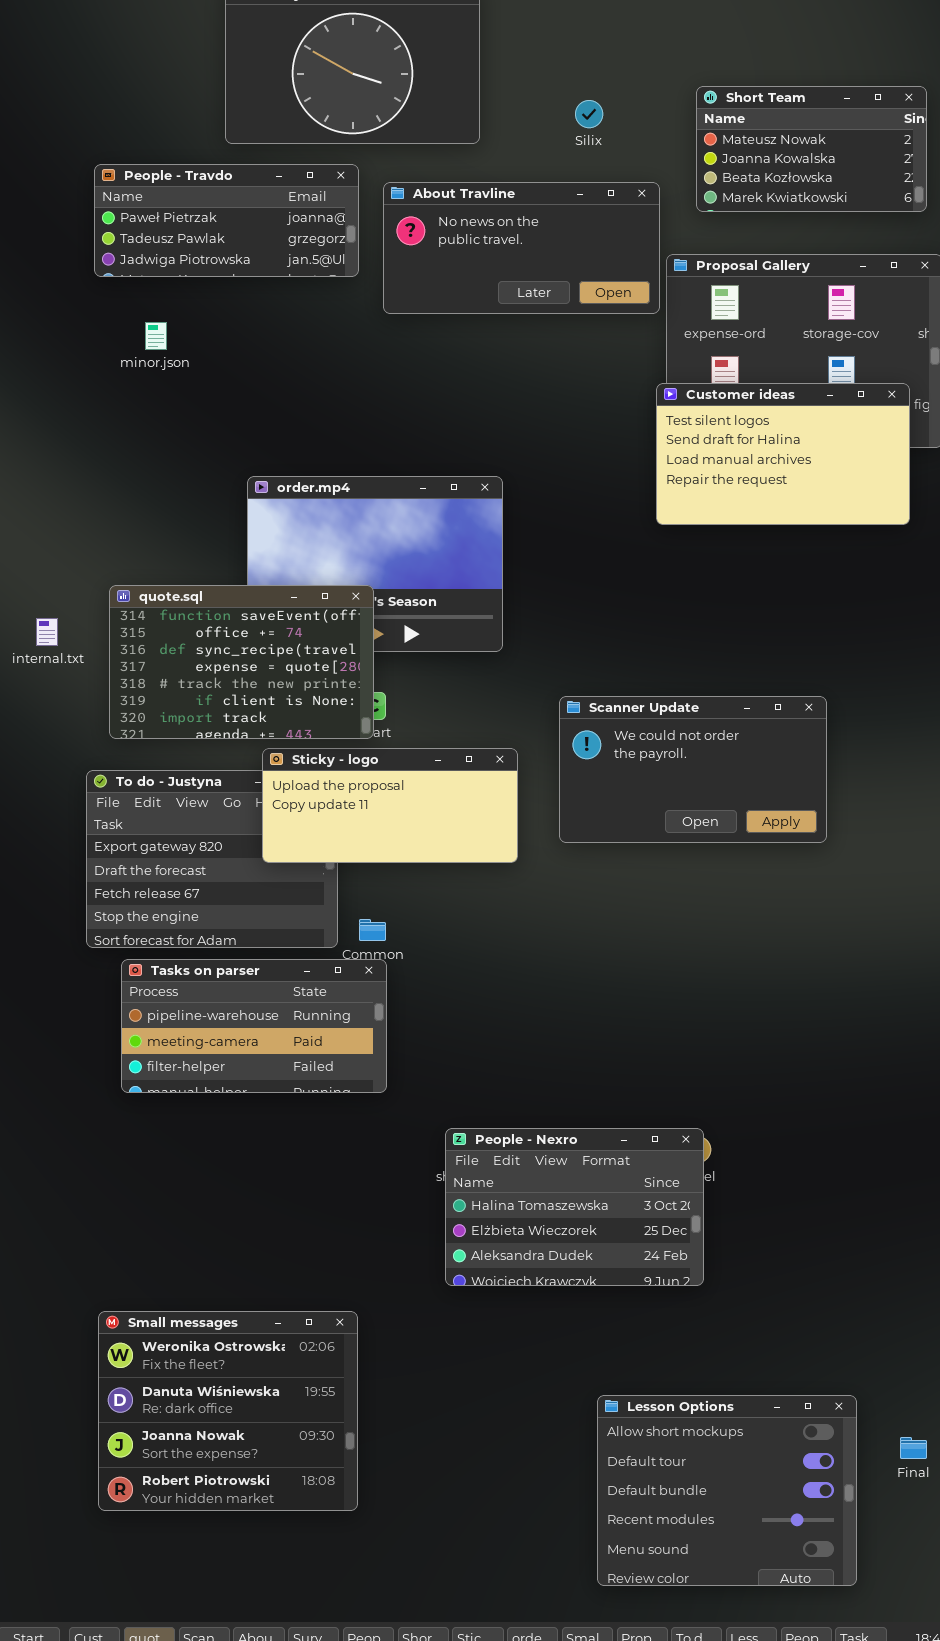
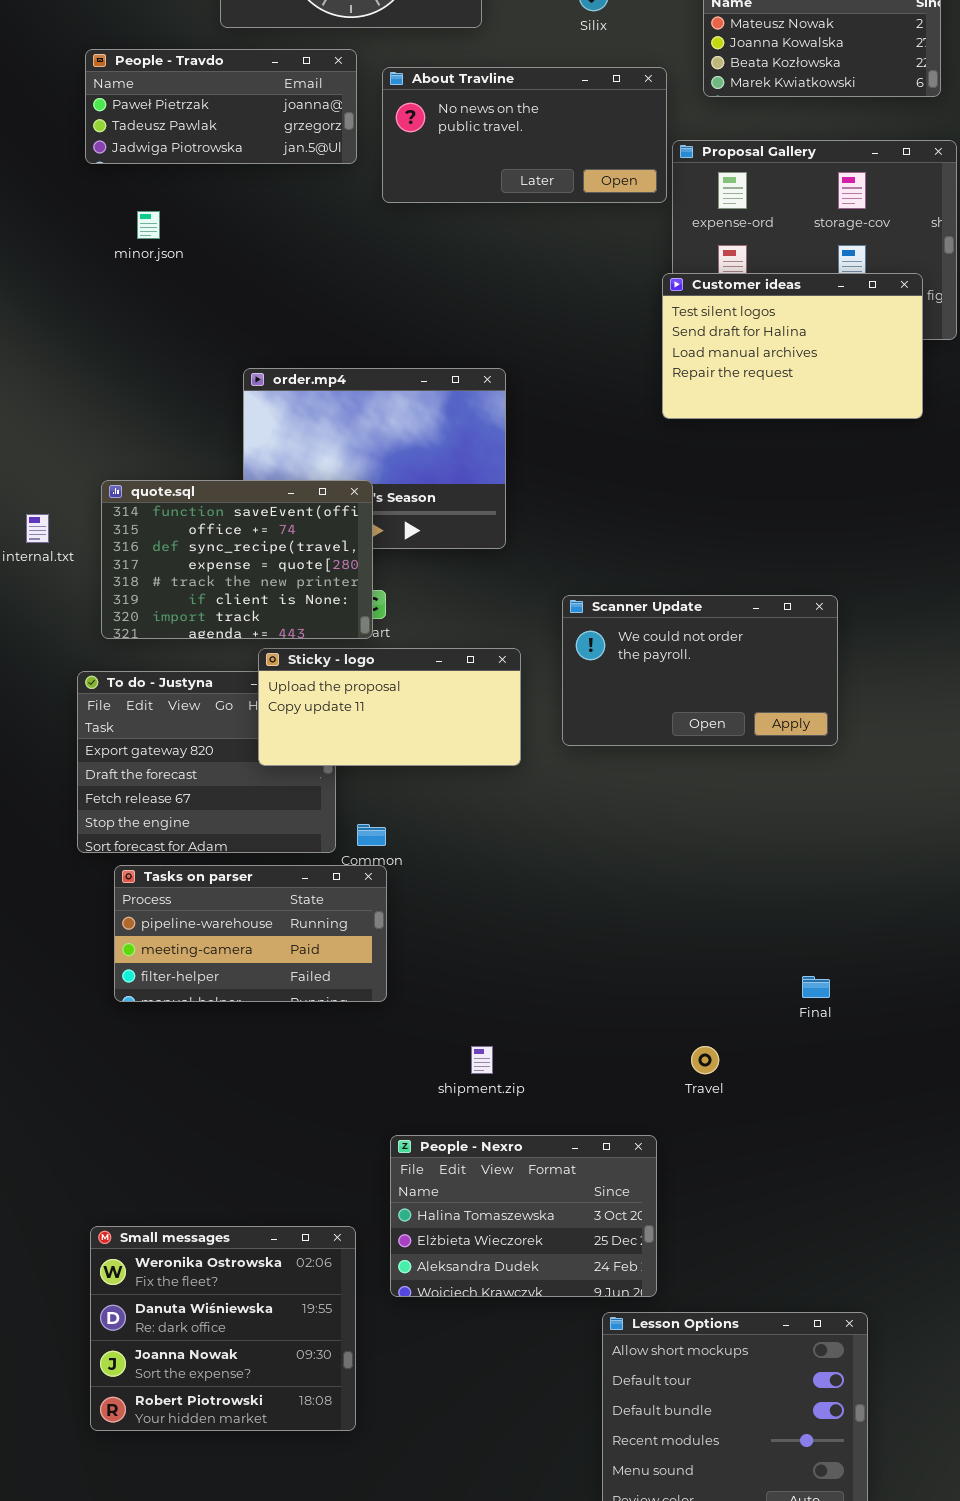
People - Nexro: [445,1128,704,1286] -> [390,1135,657,1297], moved
Final: [900,1437,927,1459] -> [802,976,830,998], moved

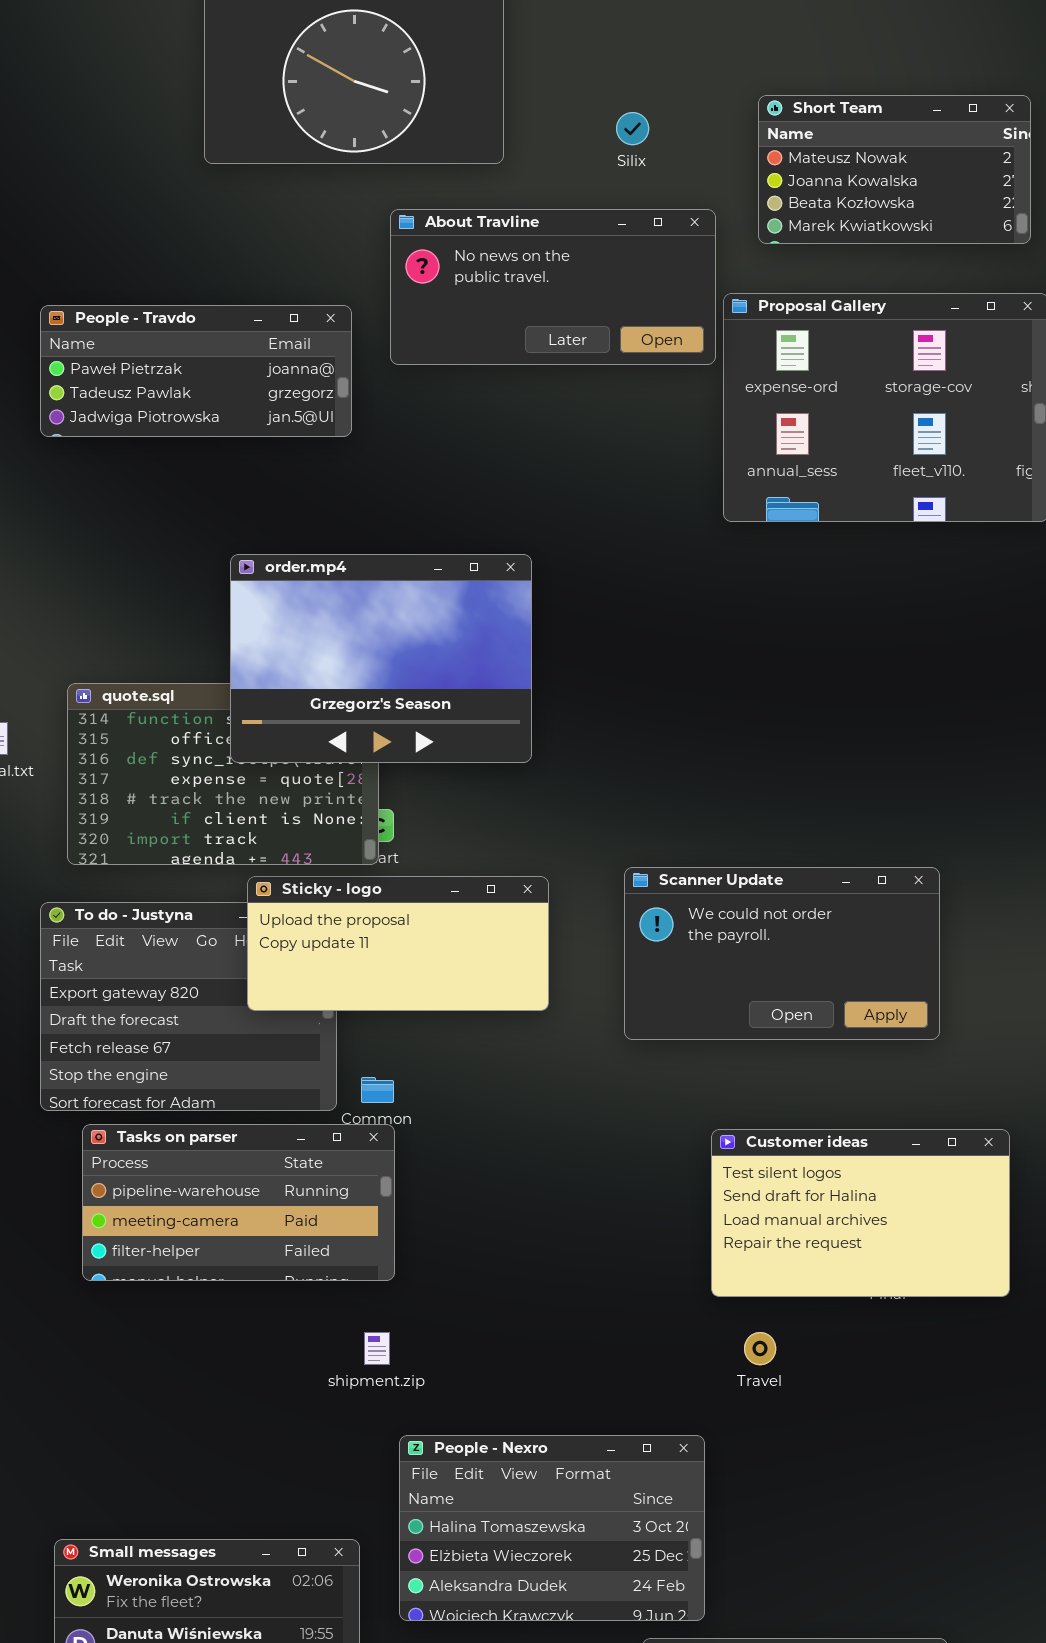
People - Travdo: [85,49,357,164] -> [40,305,352,437], moved
Customer ideas: [662,273,923,419] -> [711,1129,1010,1297], moved
order.mp4: [243,368,506,549] -> [230,554,532,763], raised
Scanner Update: [562,595,838,746] -> [624,867,940,1040], moved
shipment.zip: [471,1046,493,1074] -> [364,1332,390,1365], moved

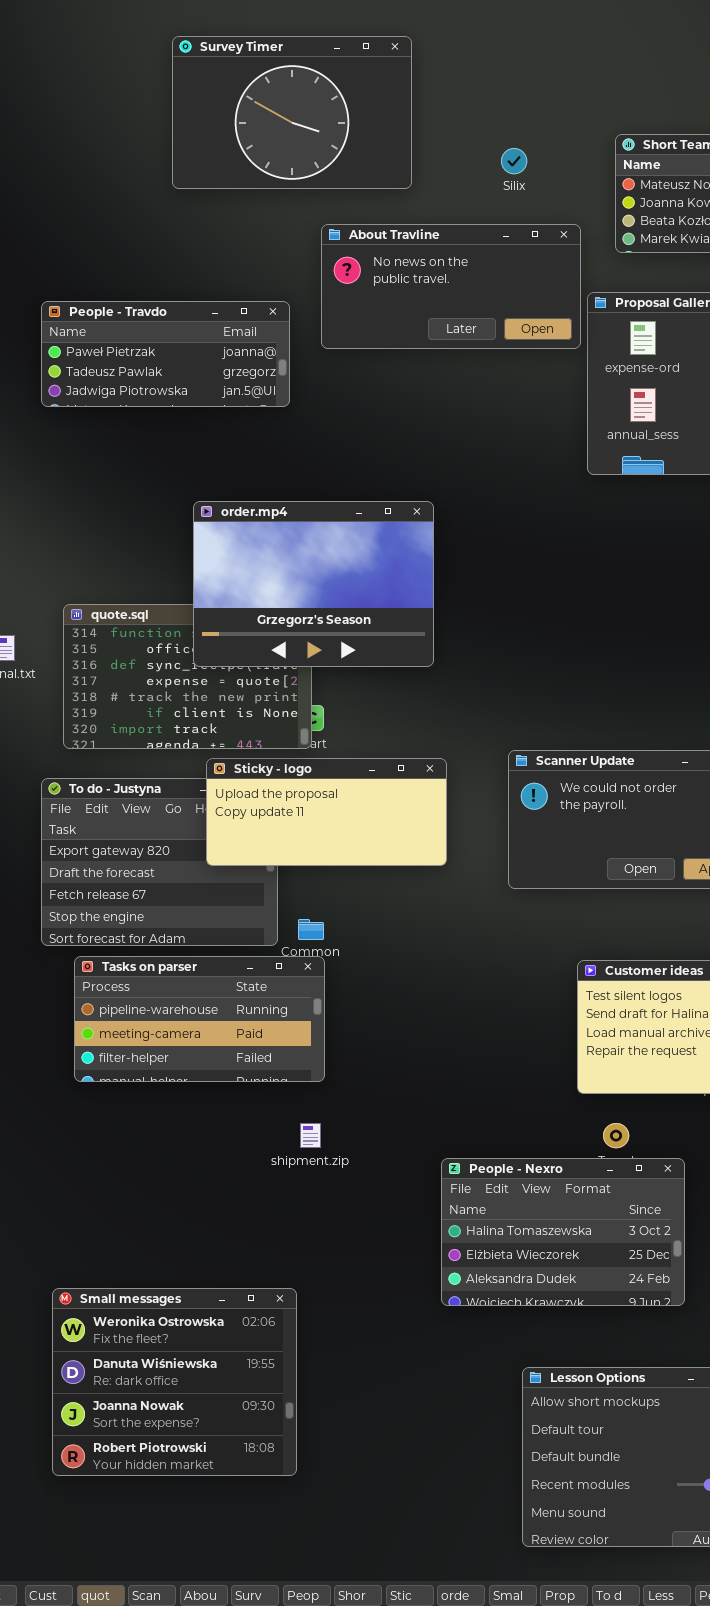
People - Nexro: [399,1435,705,1621] -> [441,1158,685,1306], moved

